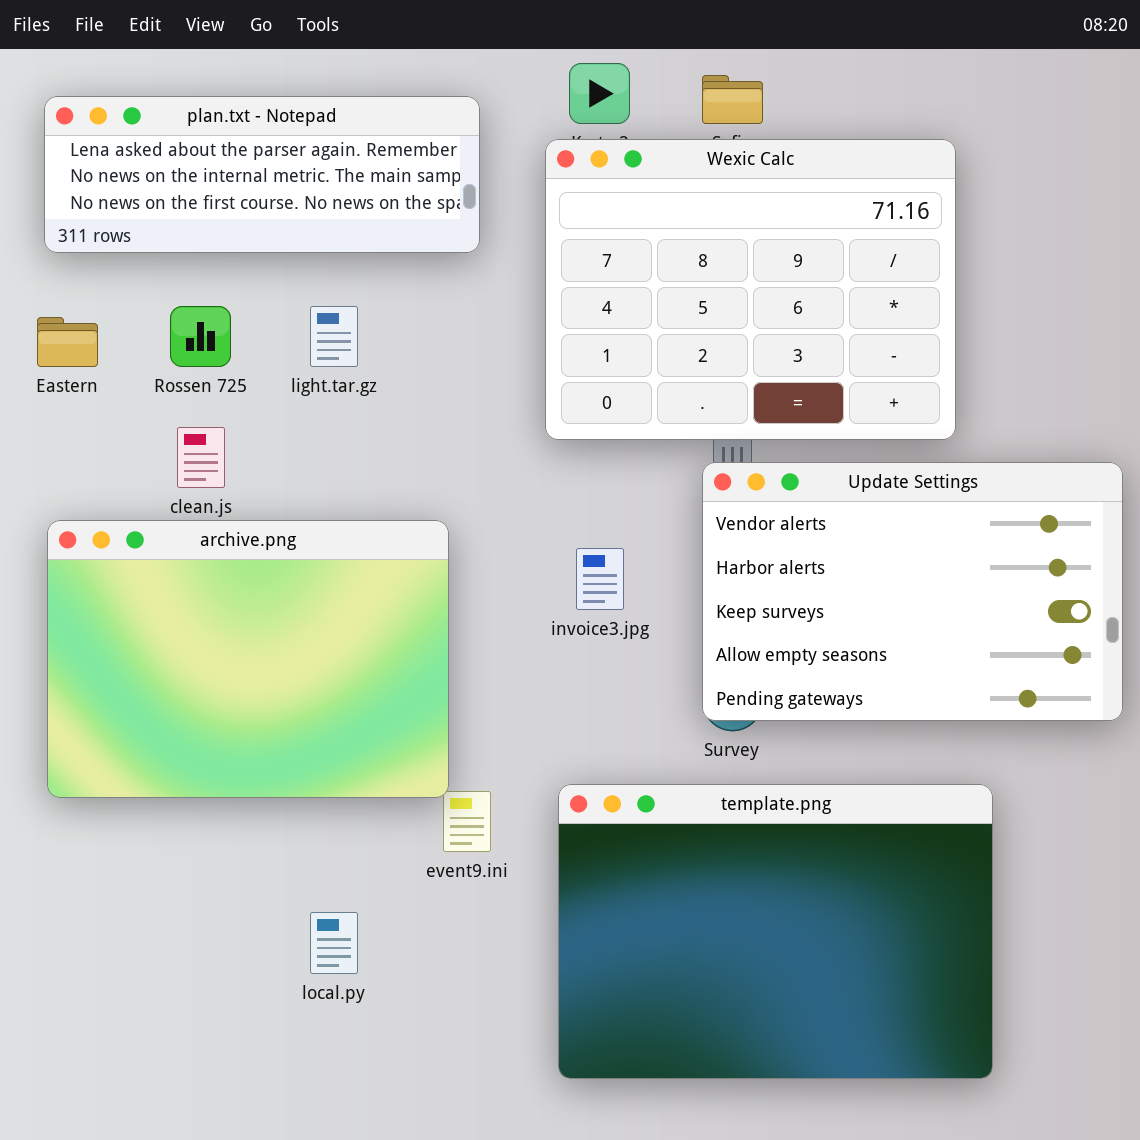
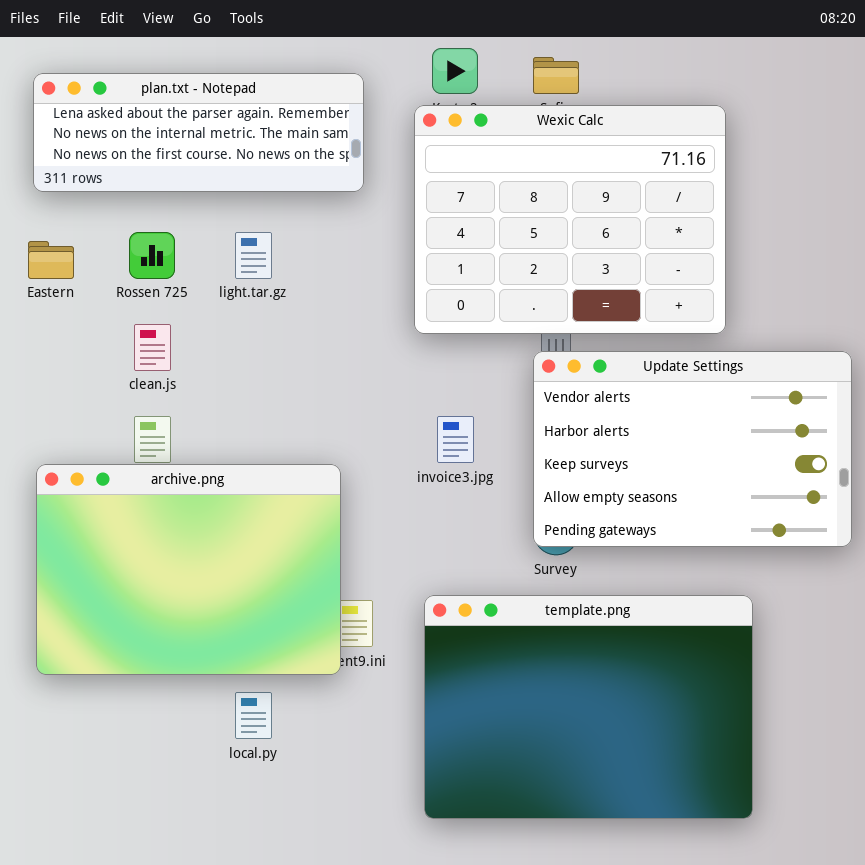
archive.png: [47,520,449,798] -> [36,464,341,675], moved

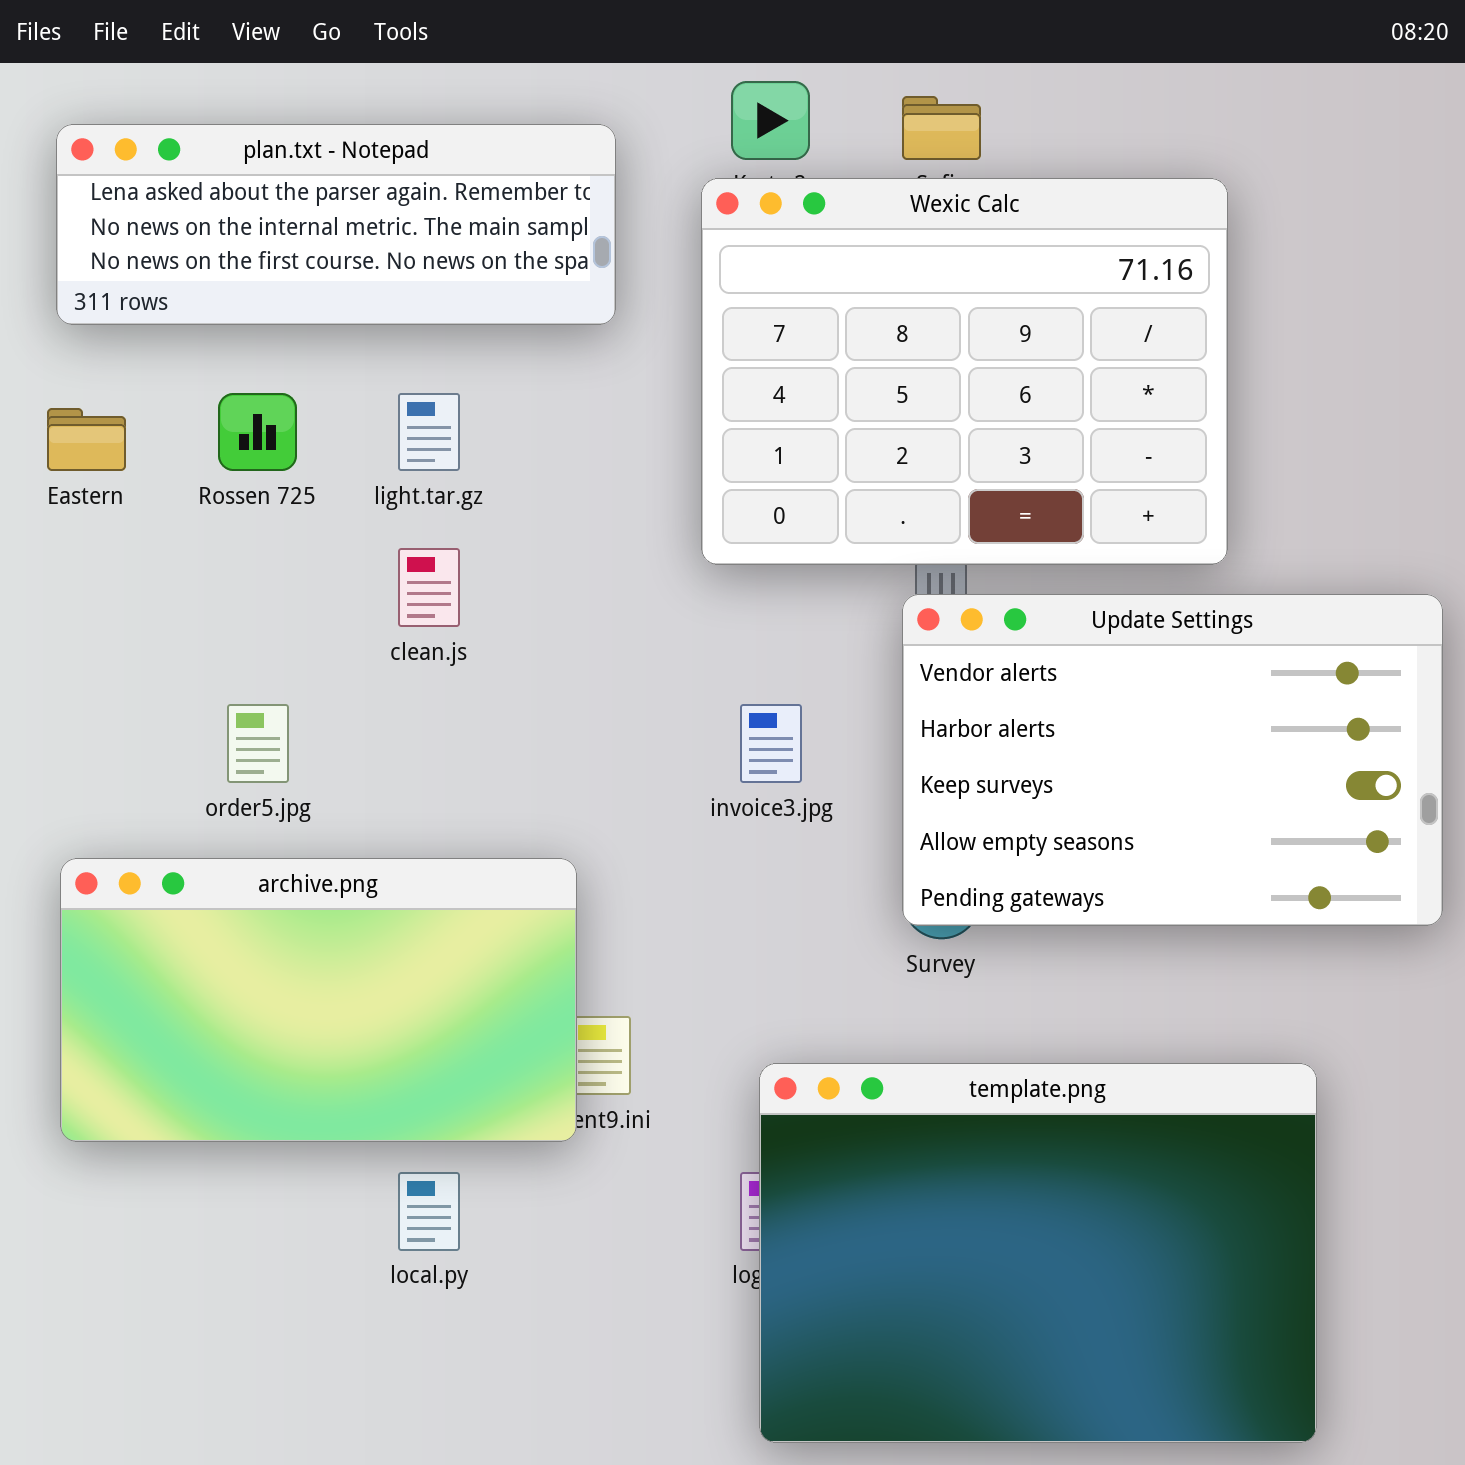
clean.js: [134,324,171,371] -> [398,548,460,627], moved
archive.png: [36,464,341,675] -> [60,858,577,1142], resized
template.png: [424,595,753,819] -> [759,1063,1317,1443], moved

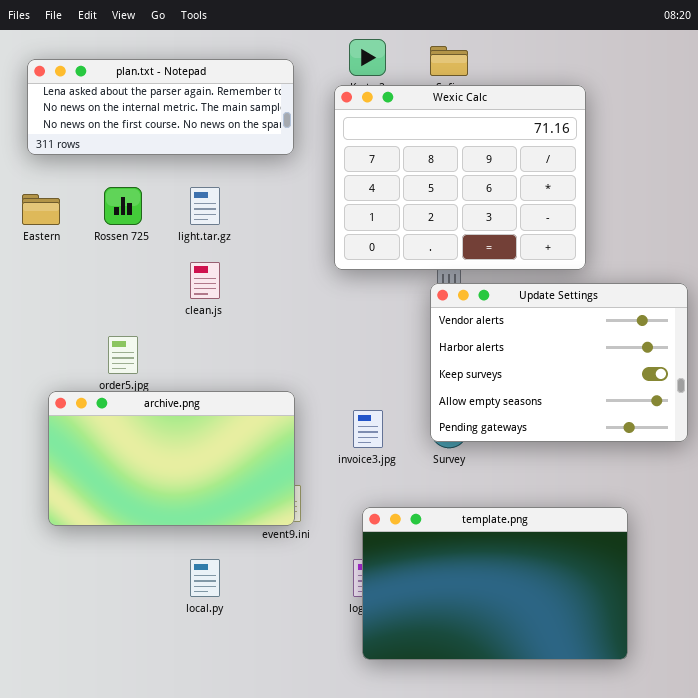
invoice3.jpg: [740,704,802,783] -> [353,410,383,448], moved
archive.png: [60,858,577,1142] -> [48,391,295,526], moved
template.png: [759,1063,1317,1443] -> [362,507,628,660], resized

